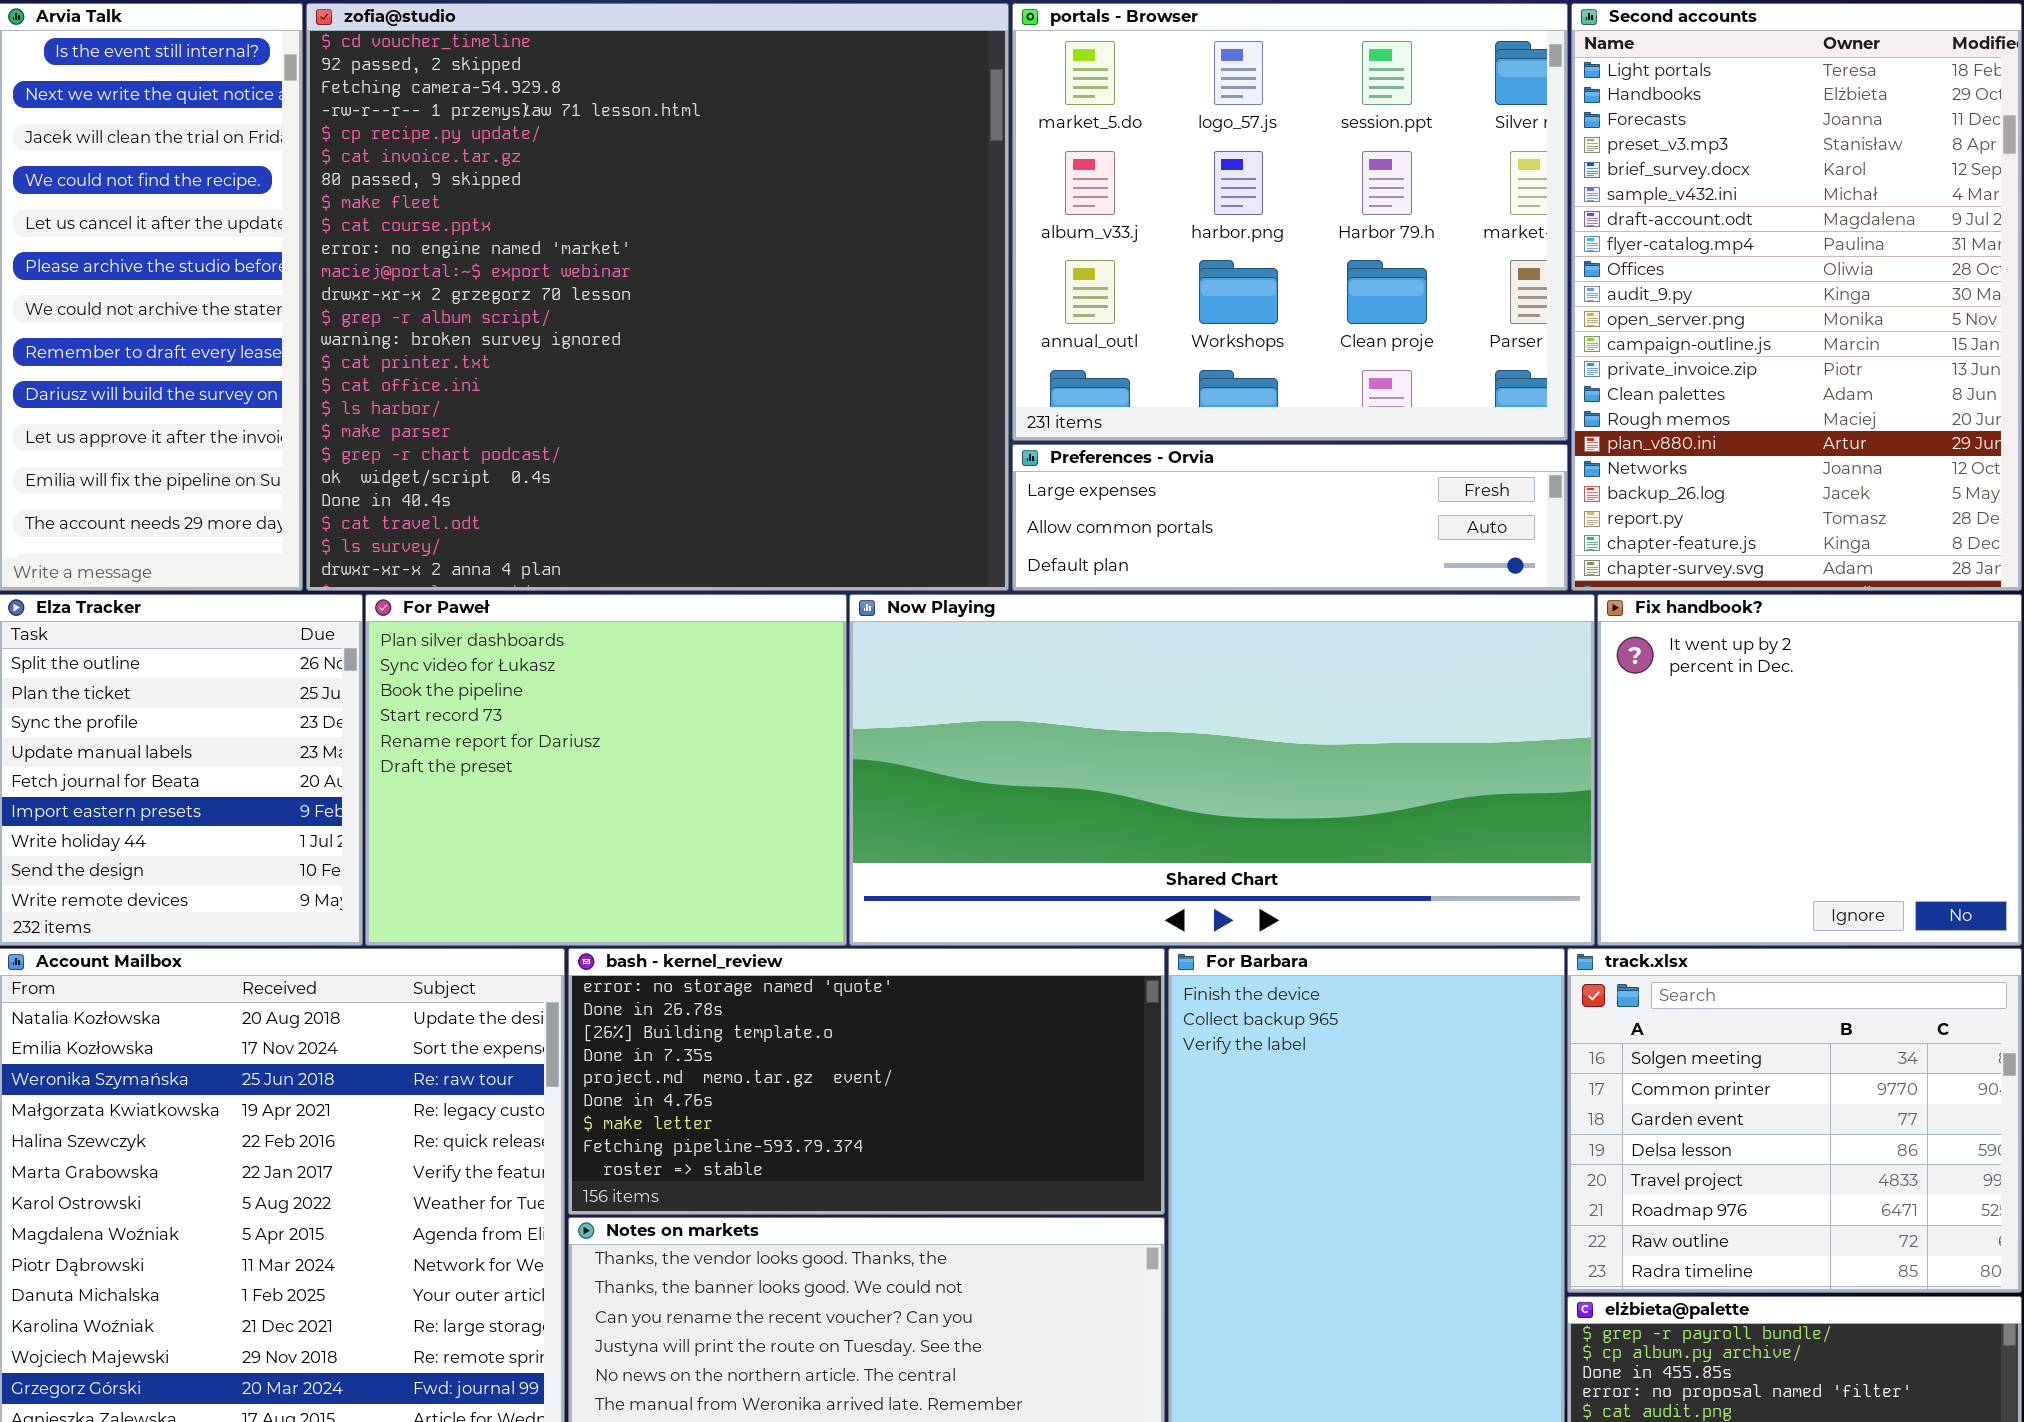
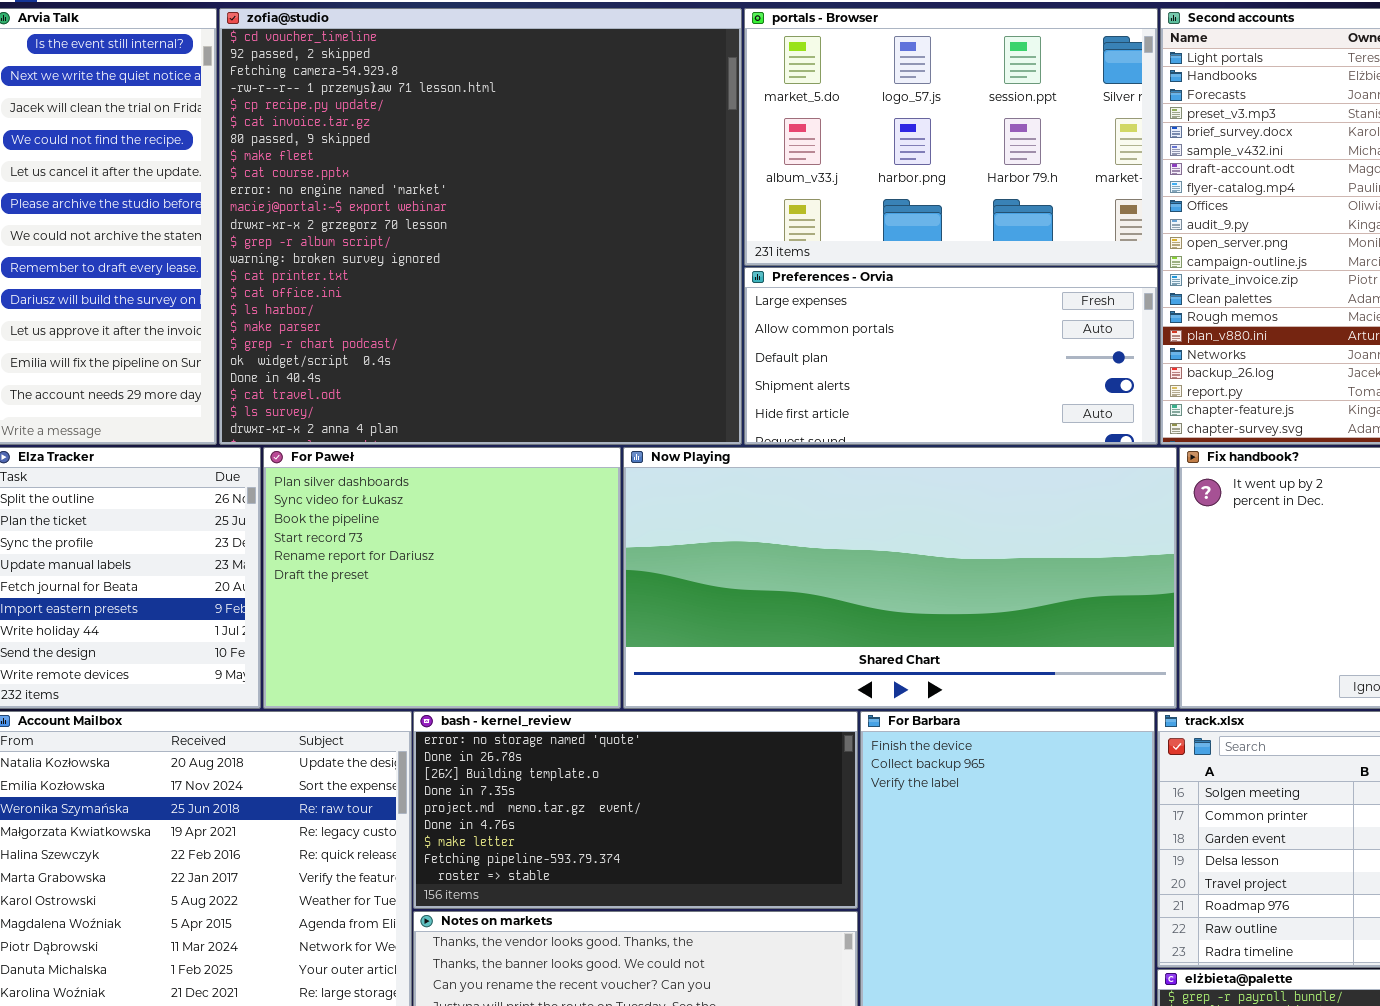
portals - Browser: [1012,3,1568,441] -> [744,8,1158,266], resized
Preferences - Orvia: [1012,444,1568,591] -> [744,267,1158,445], resized

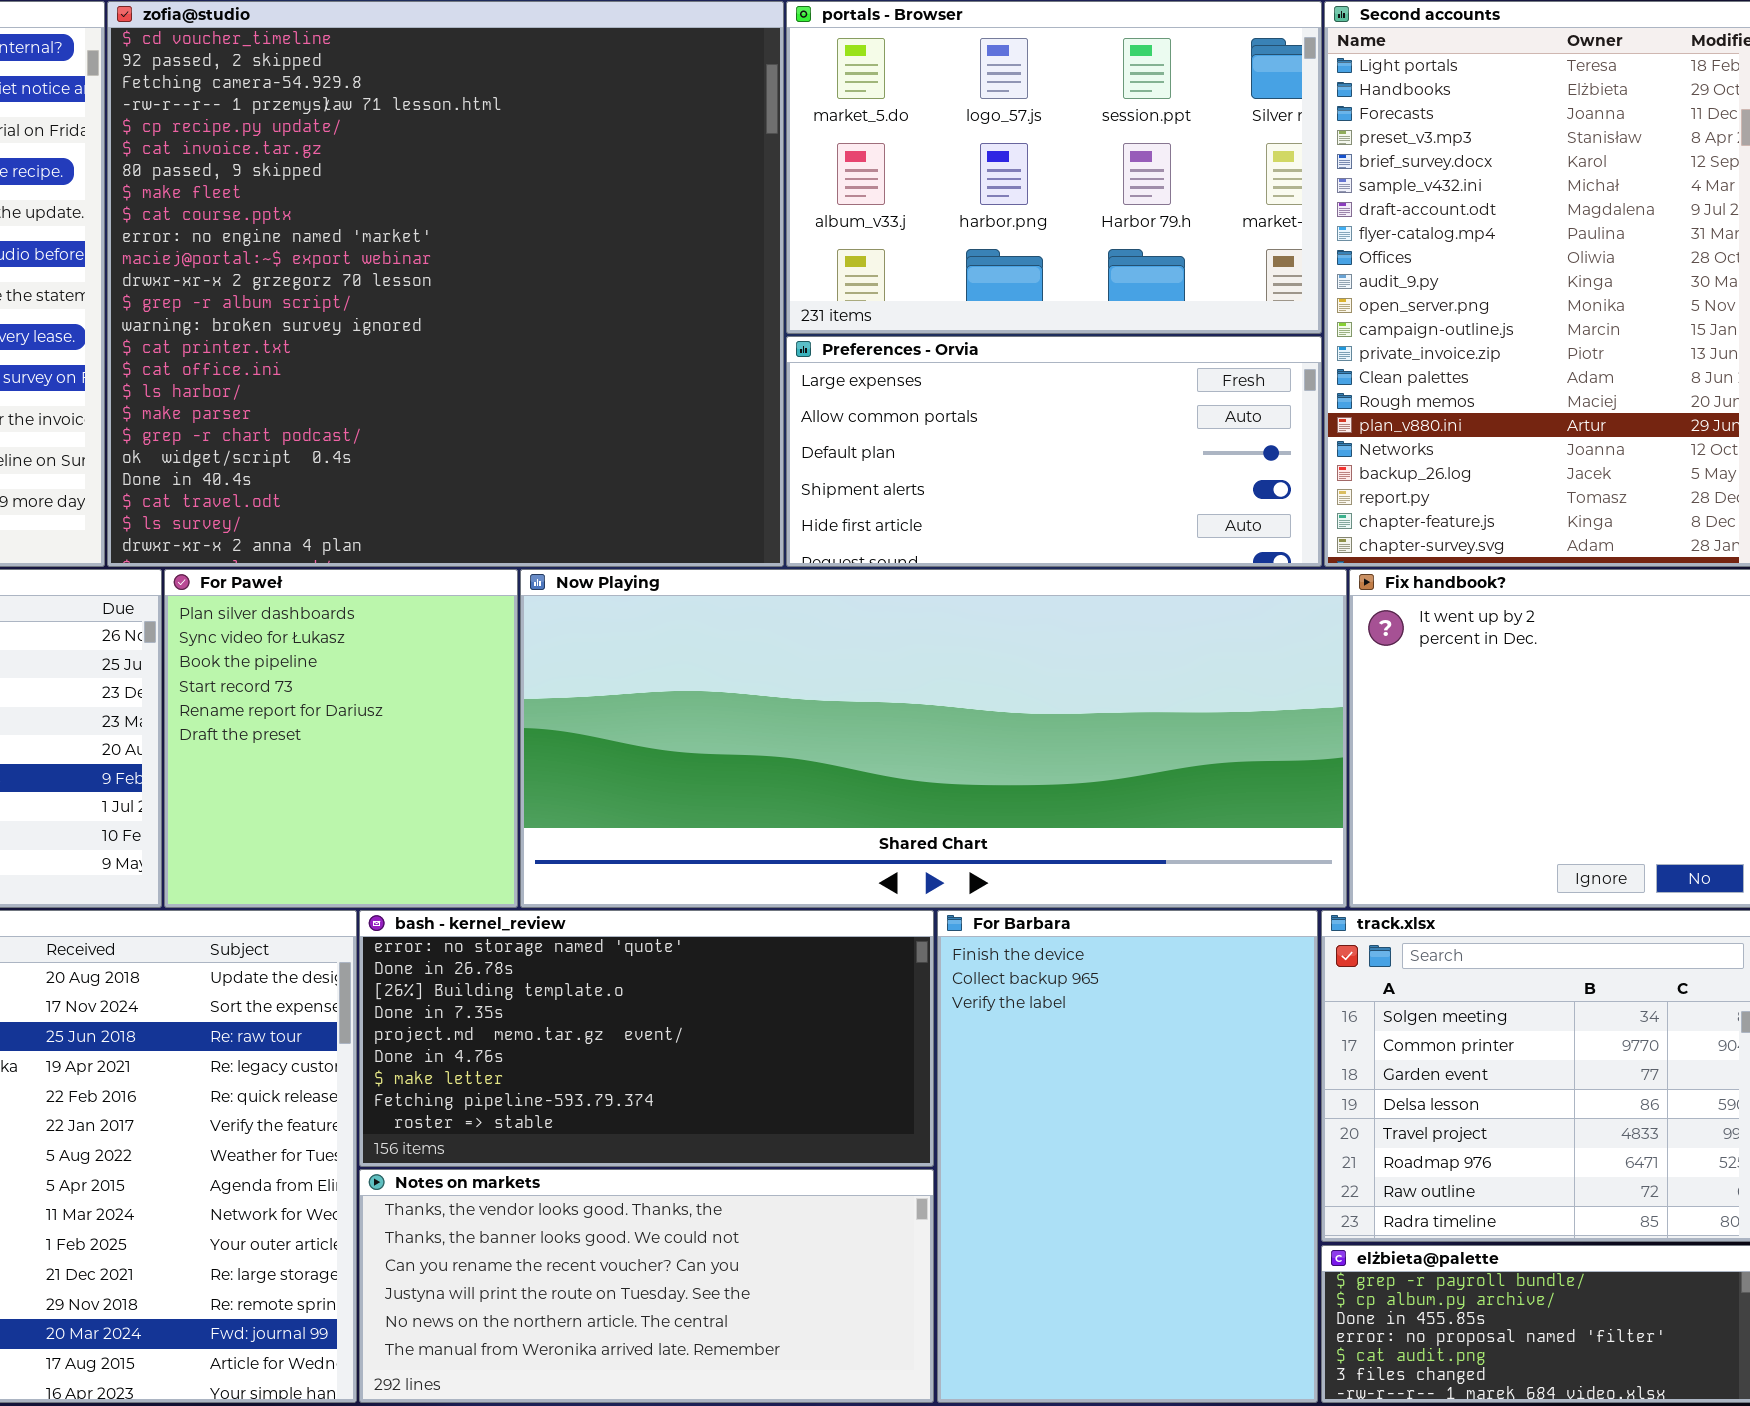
For Paweł: [263,447,621,709] -> [164,569,518,908], resized
Now Playing: [623,447,1177,709] -> [520,569,1347,908], resized

